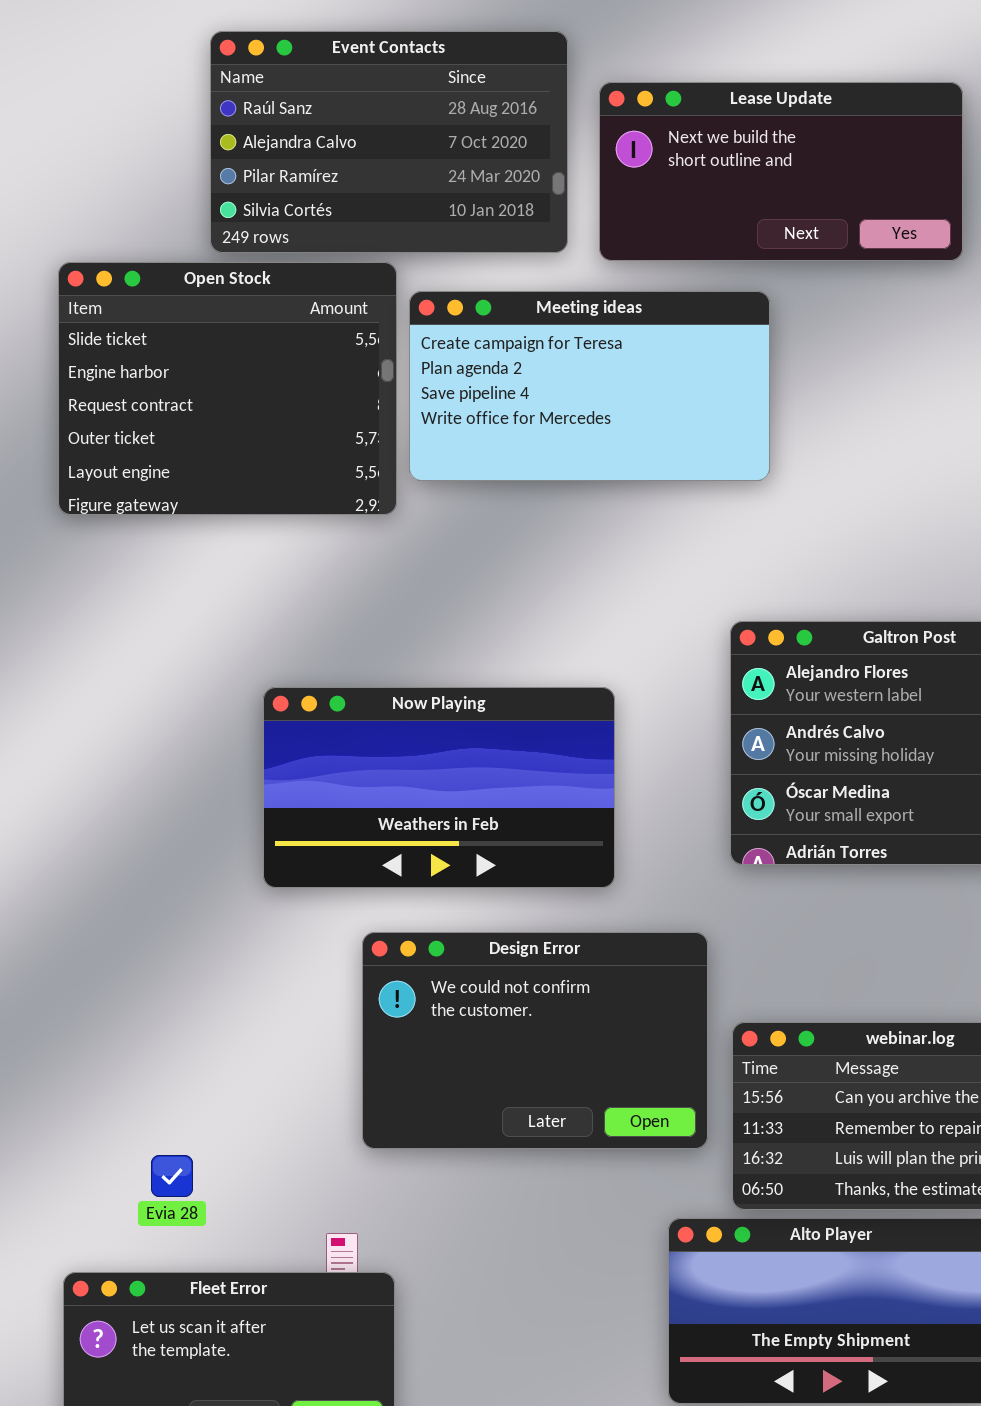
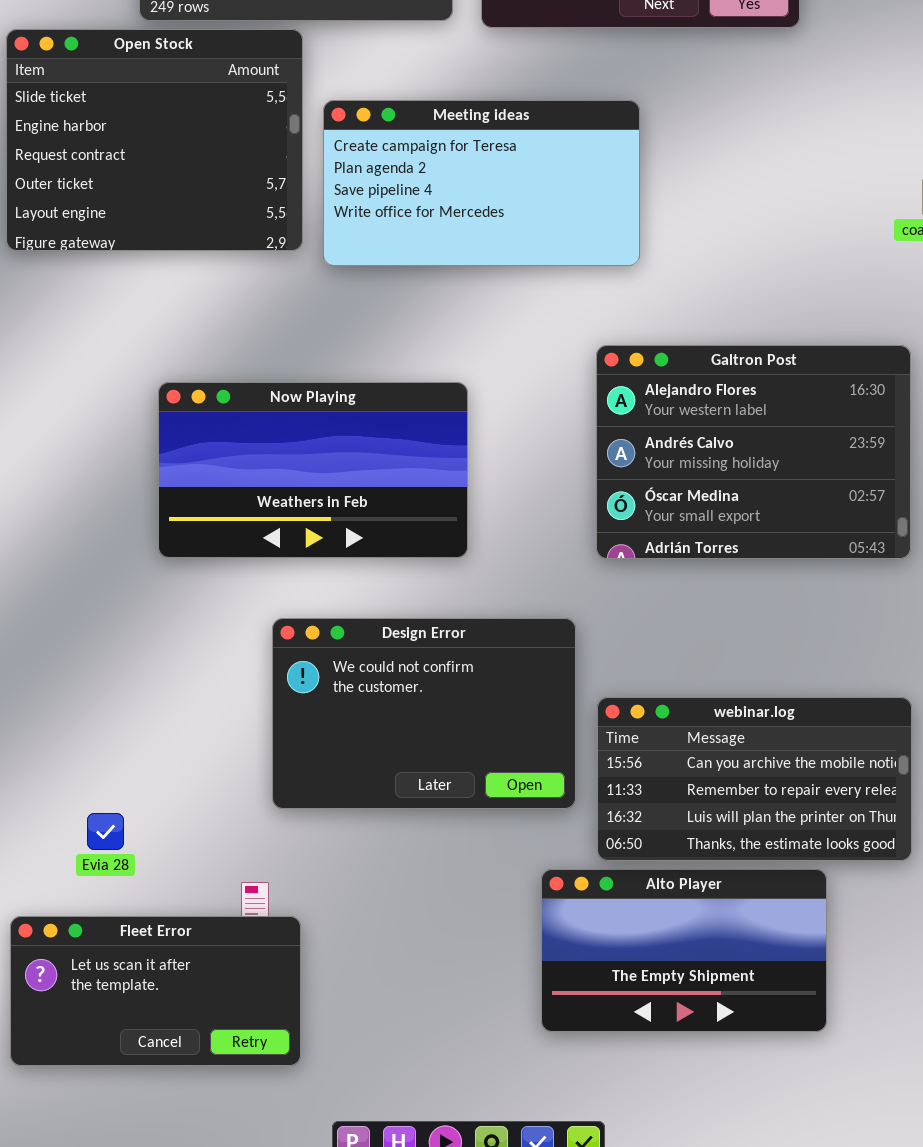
Meeting ideas: [409,291,770,481] -> [323,100,640,266], moved
Now Playing: [263,687,615,888] -> [158,382,468,558], moved

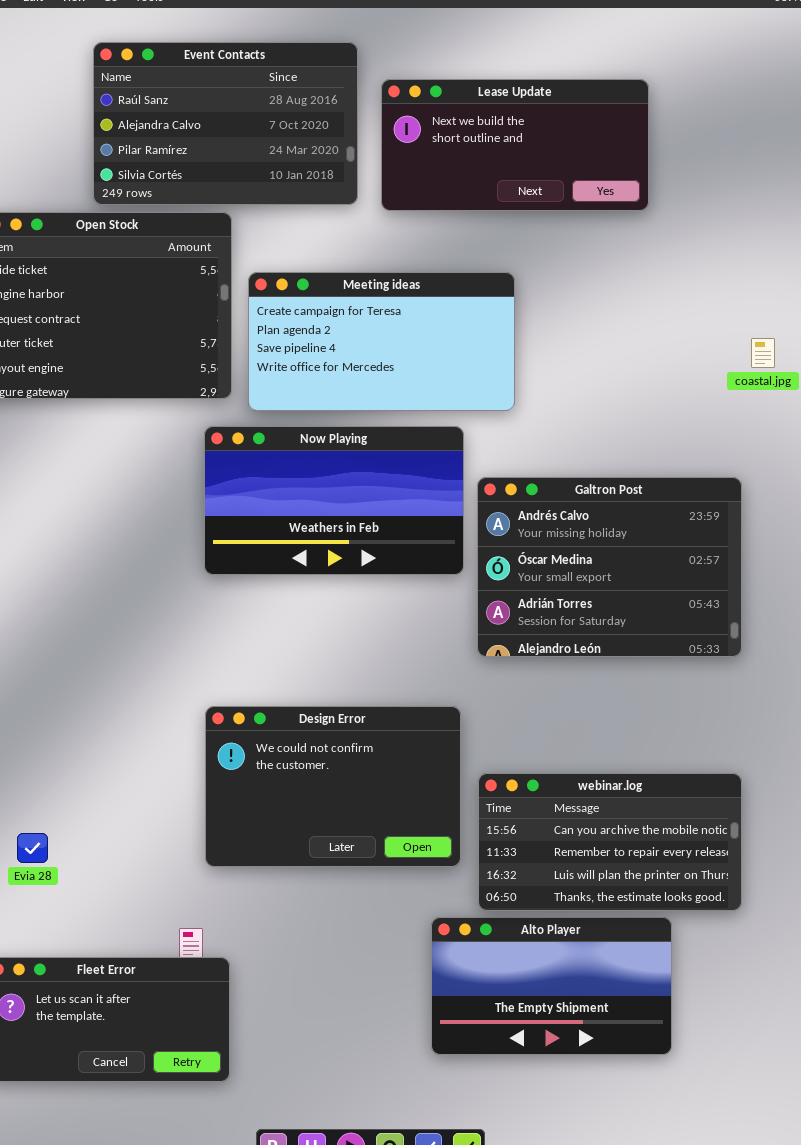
Galtron Post: [596,345,911,559] -> [477,477,742,657], scrolled down 1 row
Now Playing: [158,382,468,558] -> [204,426,464,575], moved
Evia 28: [87,813,124,850] -> [17,833,48,863], moved

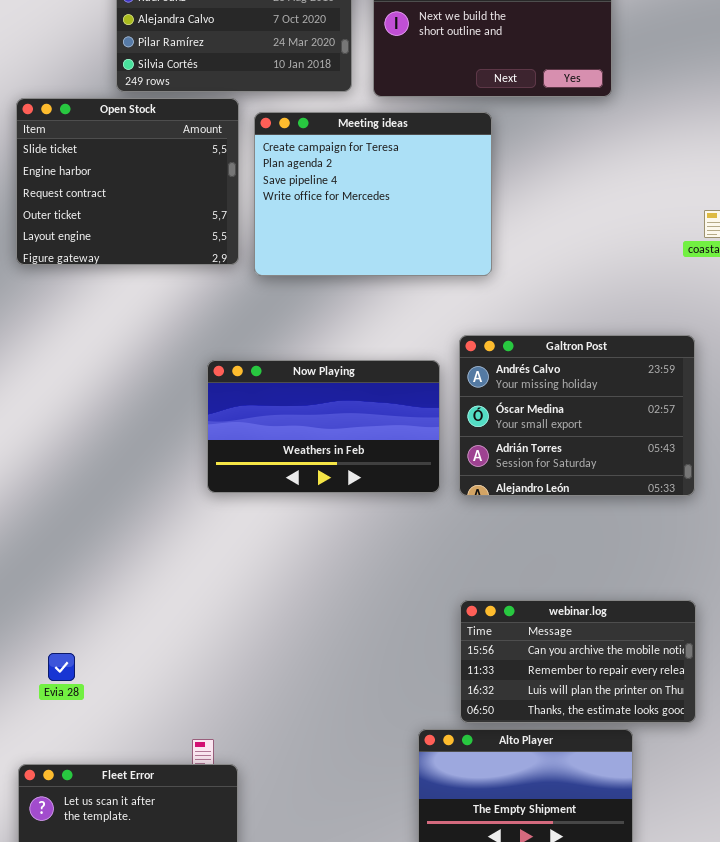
Meeting ideas: [248,272,515,411] -> [254,112,492,276], resized
Now Playing: [204,426,464,575] -> [207,360,440,493], moved
Design Error: [205,706,461,867] -> none, closed

